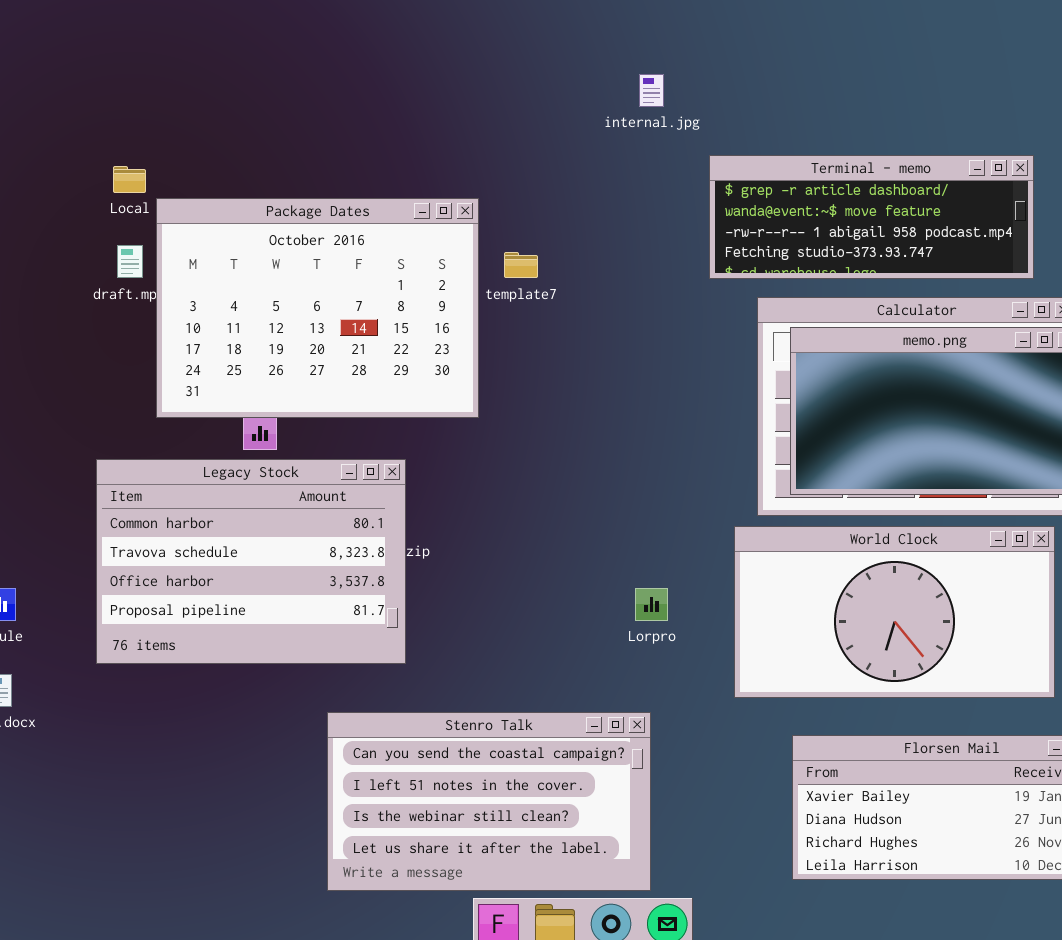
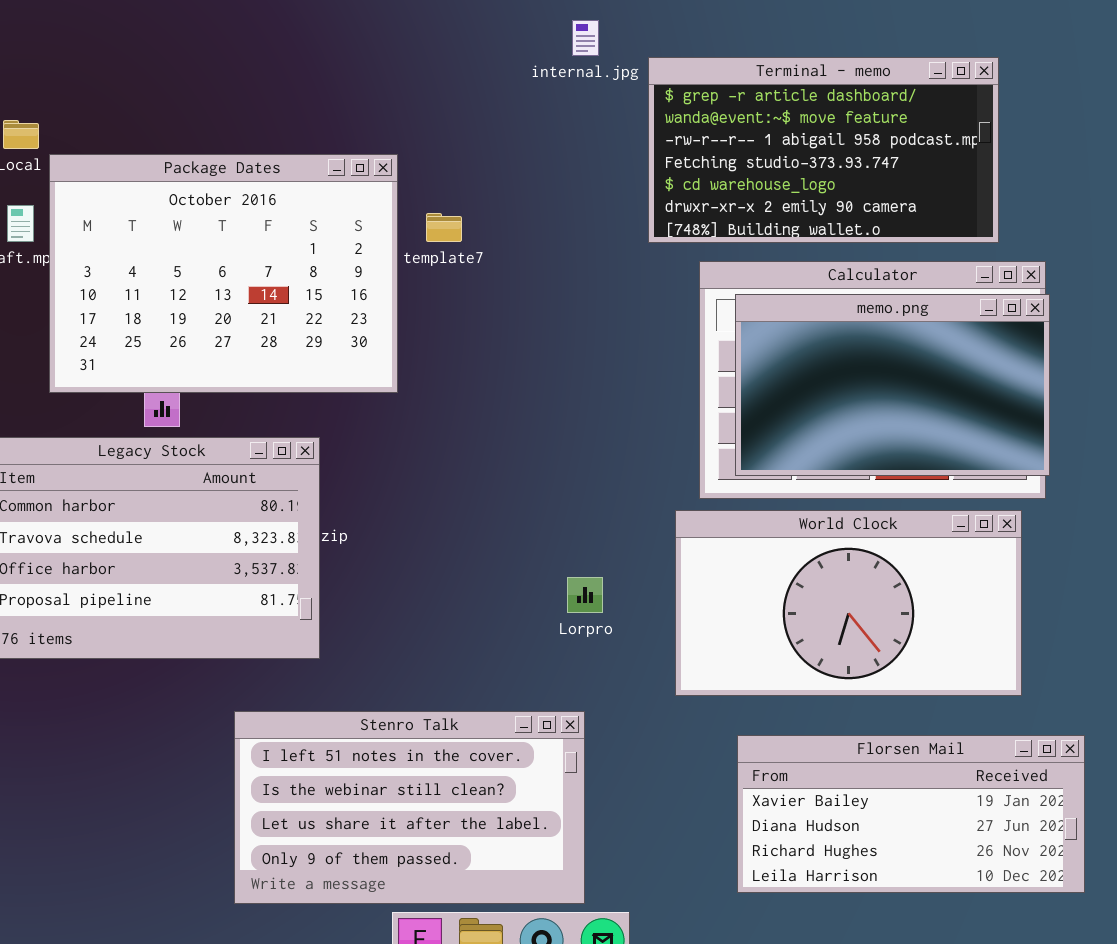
Terminal - memo: [709,155,1034,279] -> [648,57,999,243], resized
Stenro Talk: [327,712,651,891] -> [234,711,585,904], scrolled down 1 row

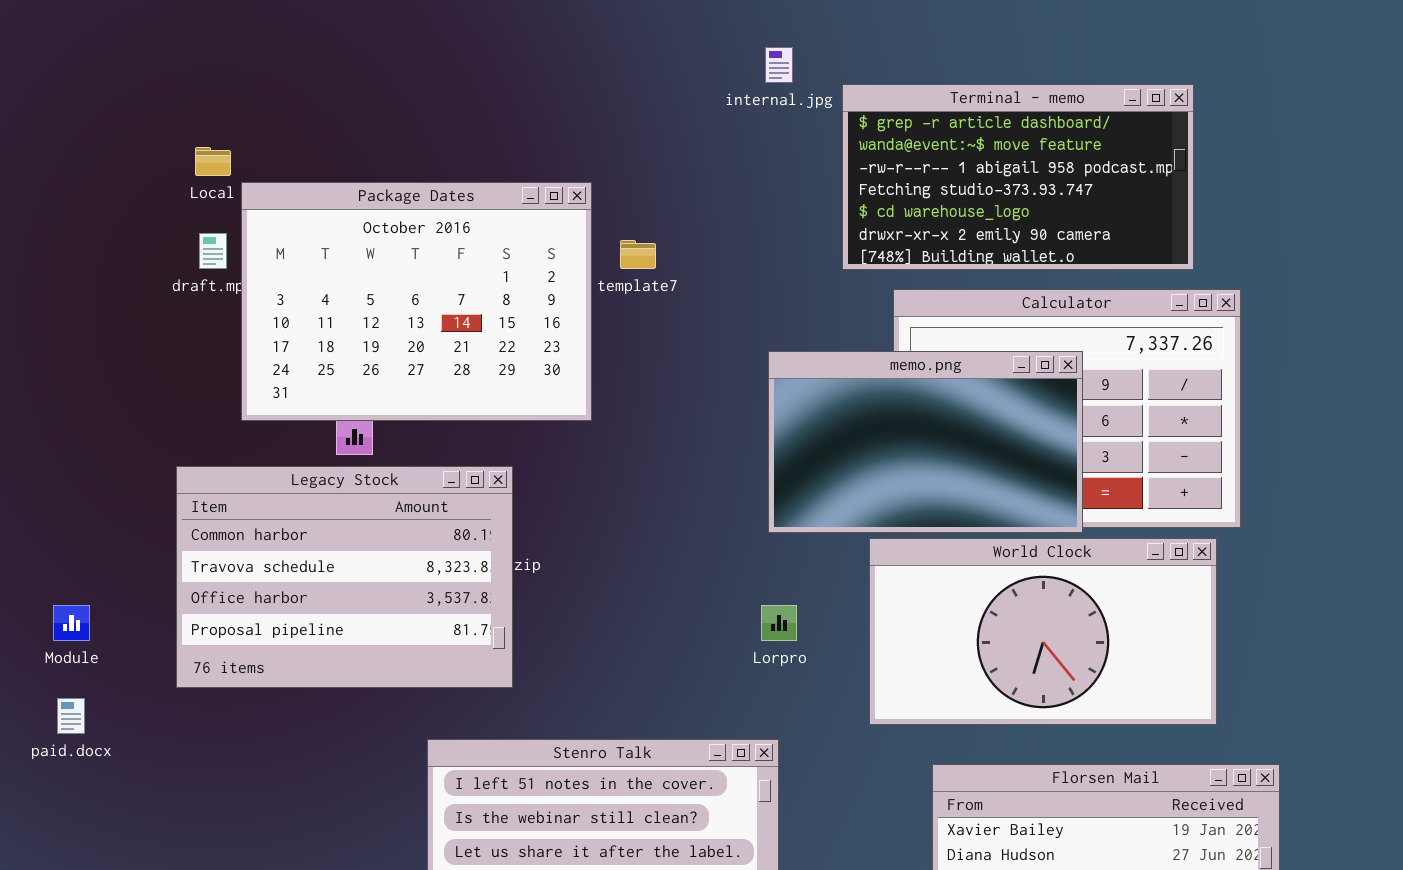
memo.png: [735,294,1050,476] -> [768,351,1083,533], moved

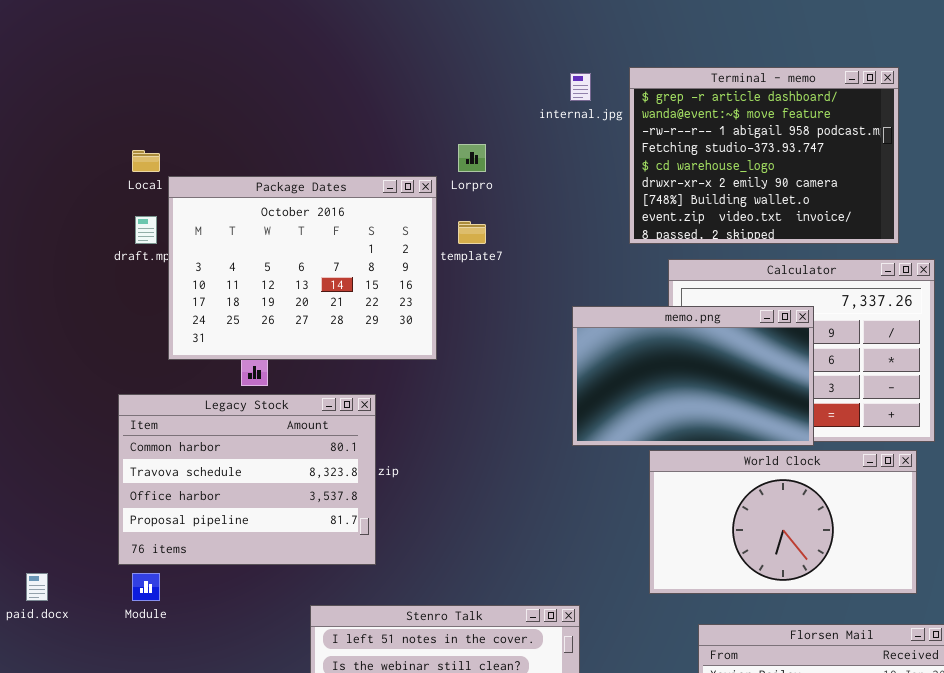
Terminal - memo: [842,84,1194,270] -> [629,67,899,244], resized
Module: [53,605,90,641] -> [132,573,160,601], moved
Lorpro: [761,605,797,641] -> [458,144,486,172], moved

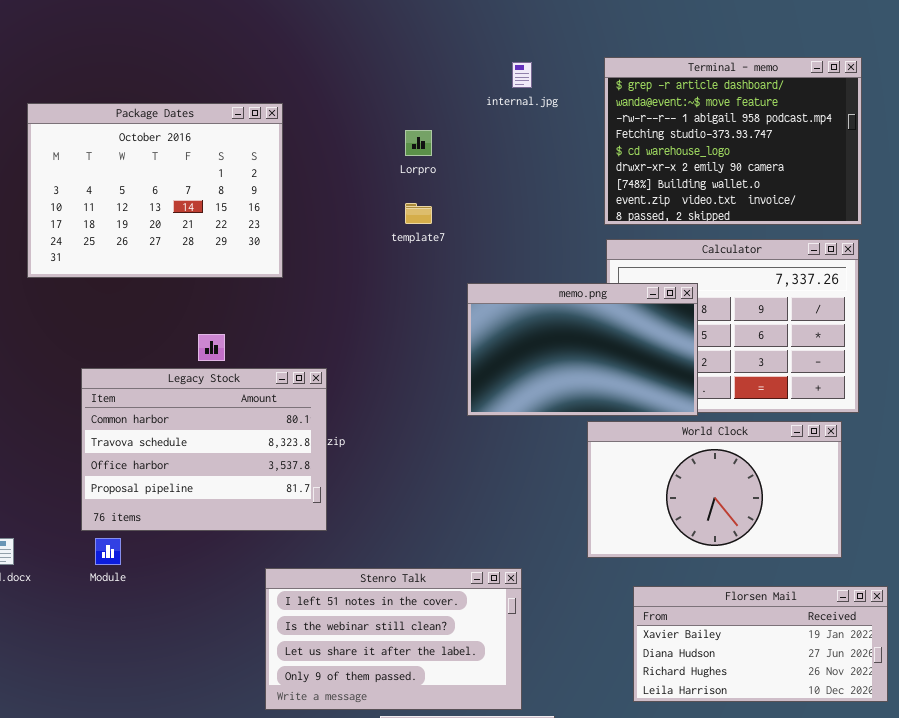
Terminal - memo: [629,67,899,244] -> [604,57,862,225], moved
Package Dates: [168,176,437,360] -> [27,103,283,278], moved
memo.png: [572,306,814,446] -> [467,283,698,416], moved

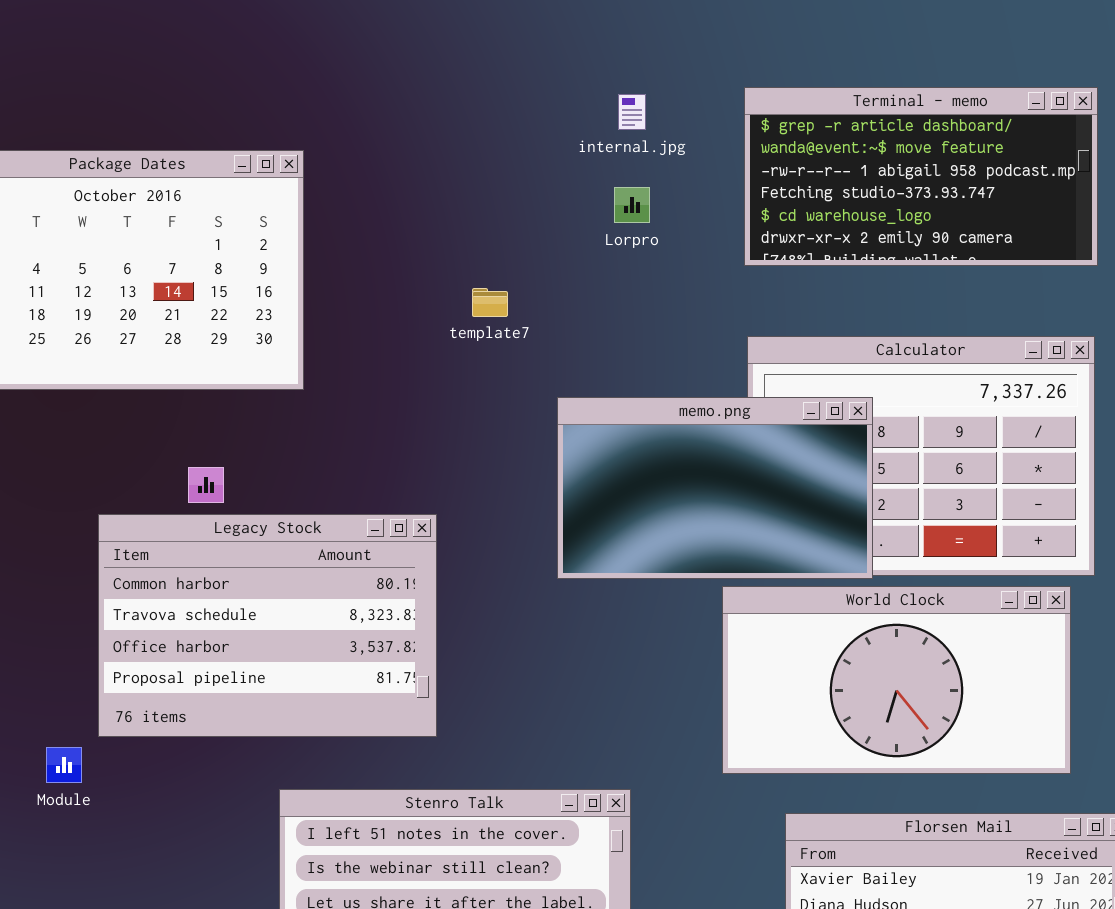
Terminal - memo: [604,57,862,225] -> [744,87,1098,266], resized
Lorpro: [405,130,432,156] -> [614,187,650,223], moved
Legacy Stock: [81,368,327,531] -> [98,514,437,737], moved

